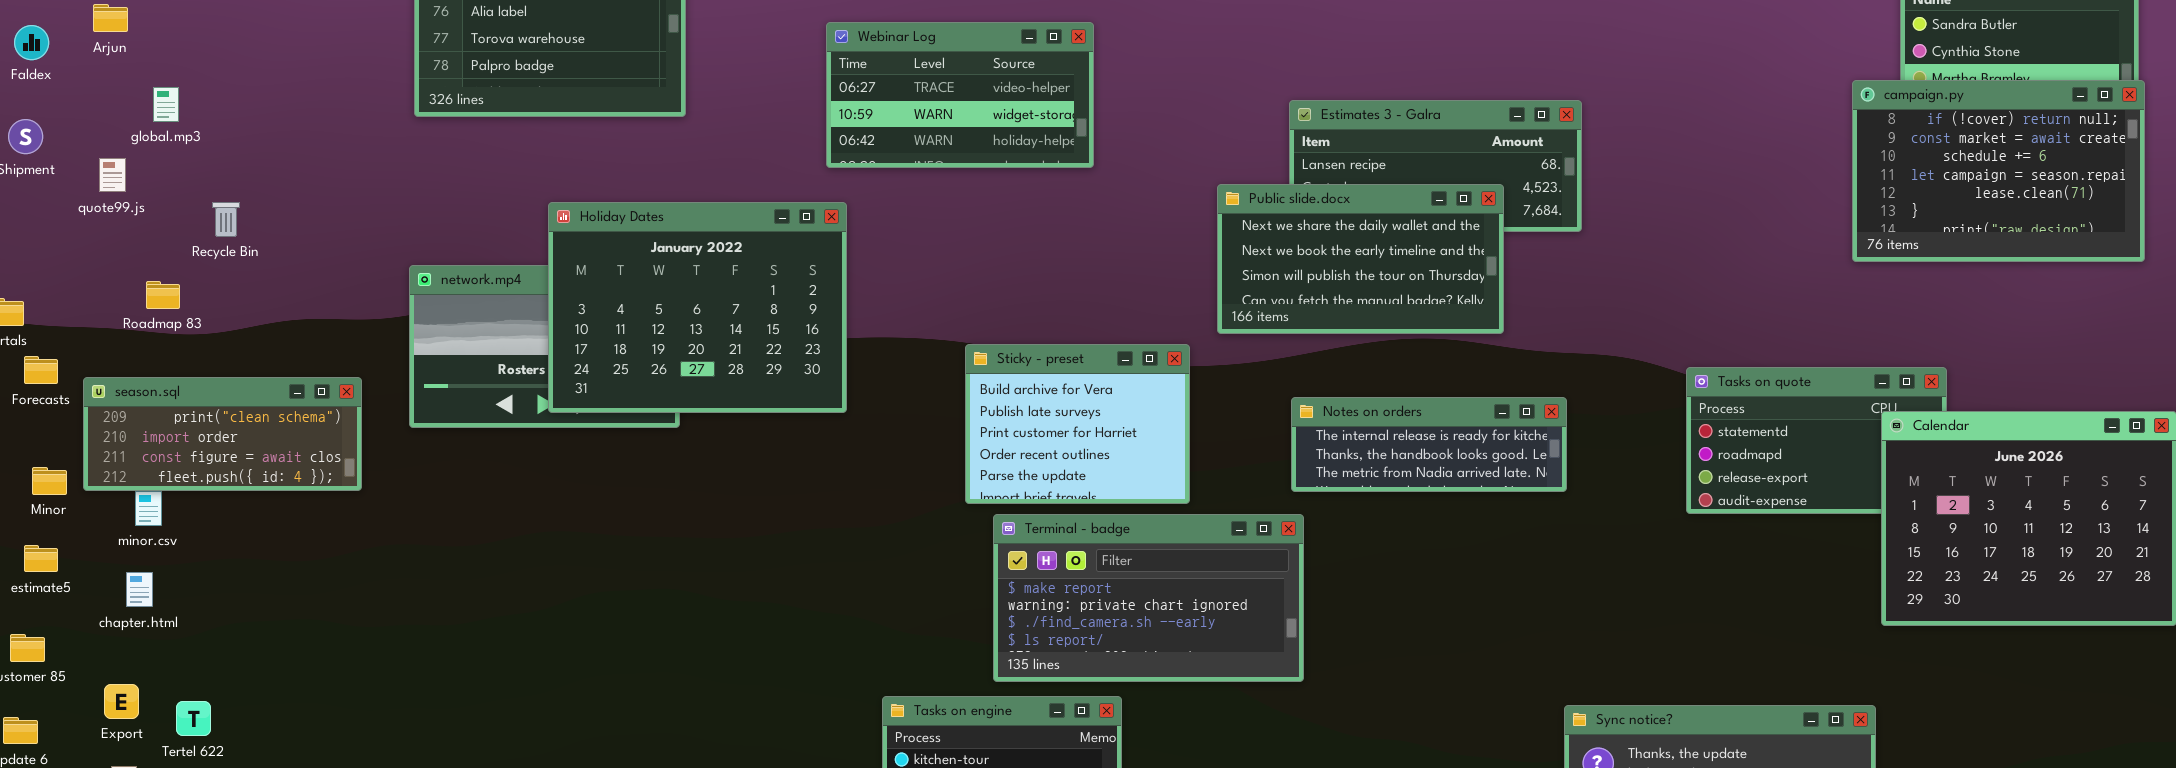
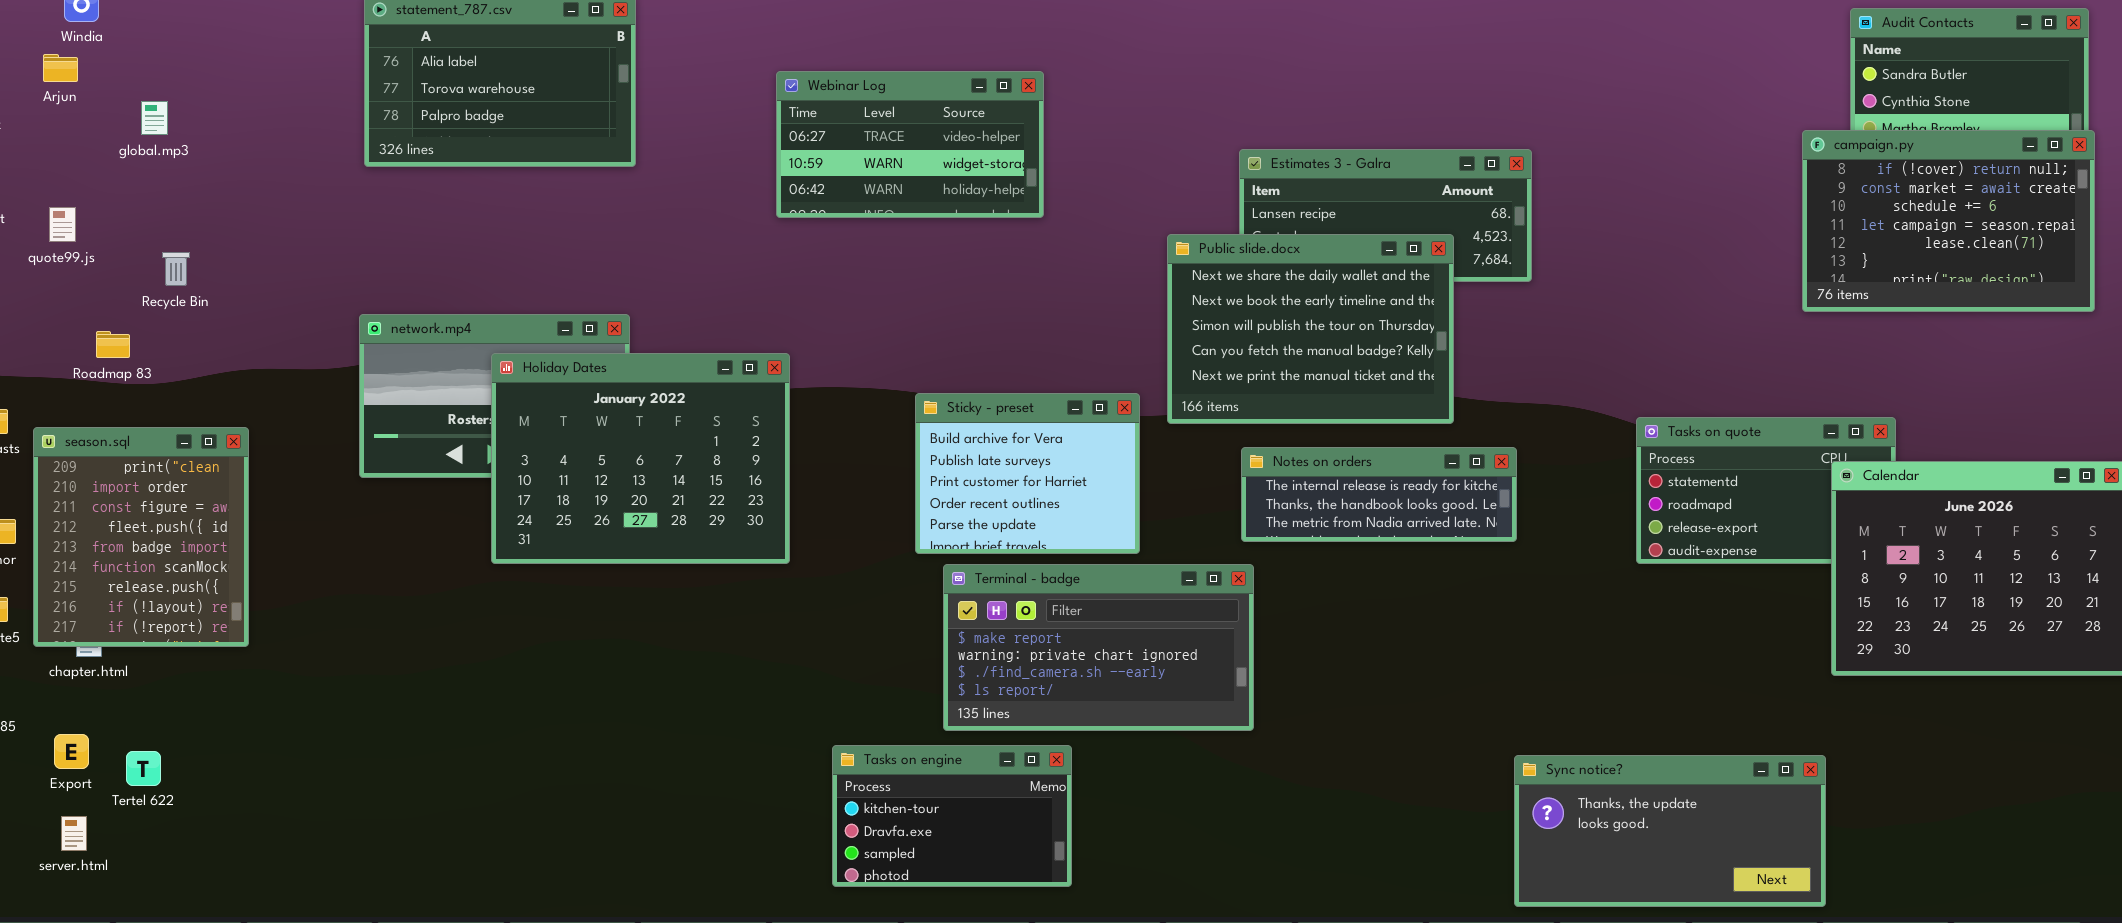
global.mp3: [153,87,179,122] -> [141,101,168,135], moved
Public slide.docx: [1217,184,1504,334] -> [1167,234,1454,424], resized
Holiday Dates: [548,202,847,413] -> [491,353,790,564], moved
season.sql: [83,377,362,491] -> [33,427,249,647], resized

